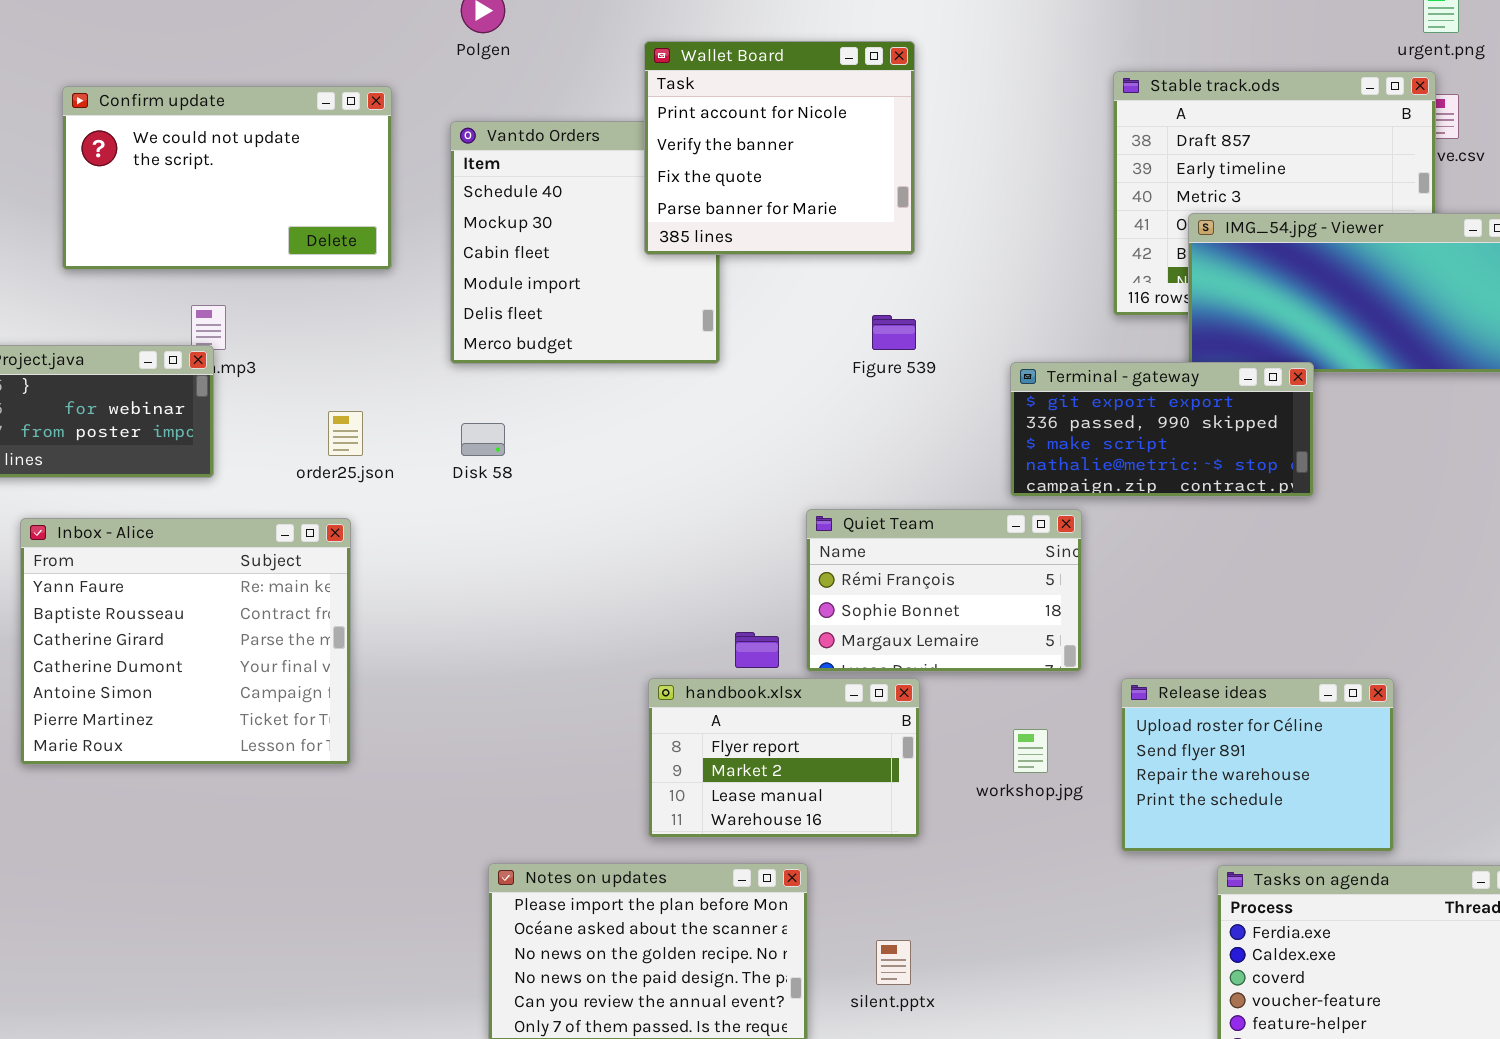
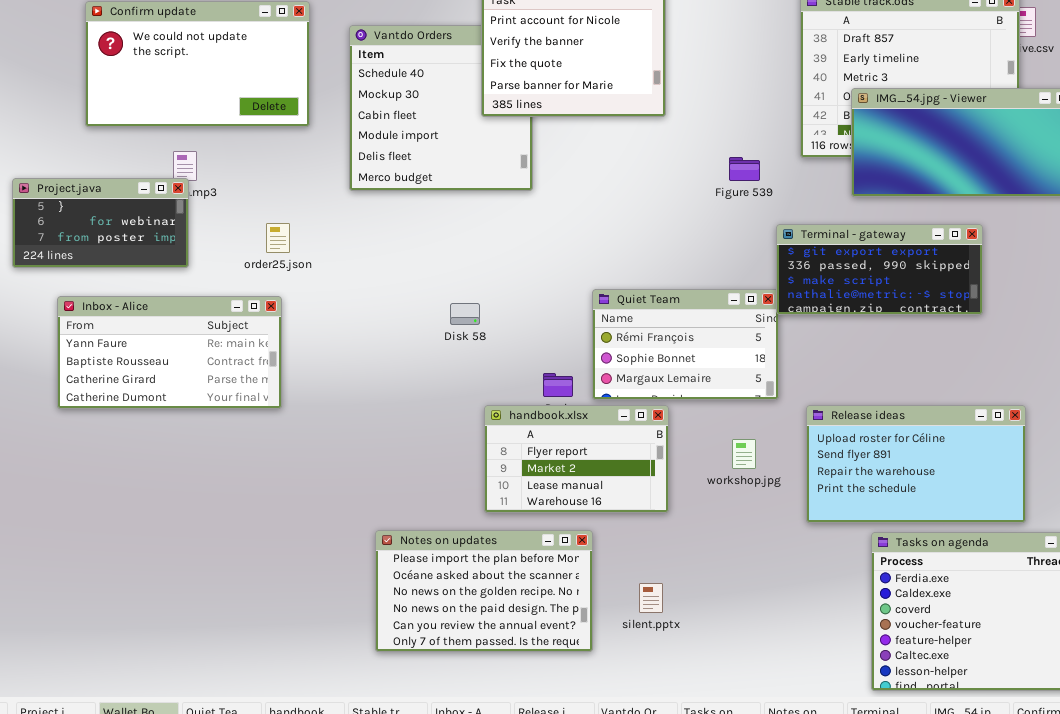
Figure 539: [872,315,916,350] -> [729,157,760,181], moved
Terminal - gateway: [1010,362,1314,497] -> [776,224,983,315], moved
Disk 58: [461,423,505,456] -> [450,303,480,325], moved
Inbox - Alice: [20,518,351,765] -> [57,296,282,409], resized
Release ideas: [1121,678,1394,852] -> [806,405,1026,523], resized

